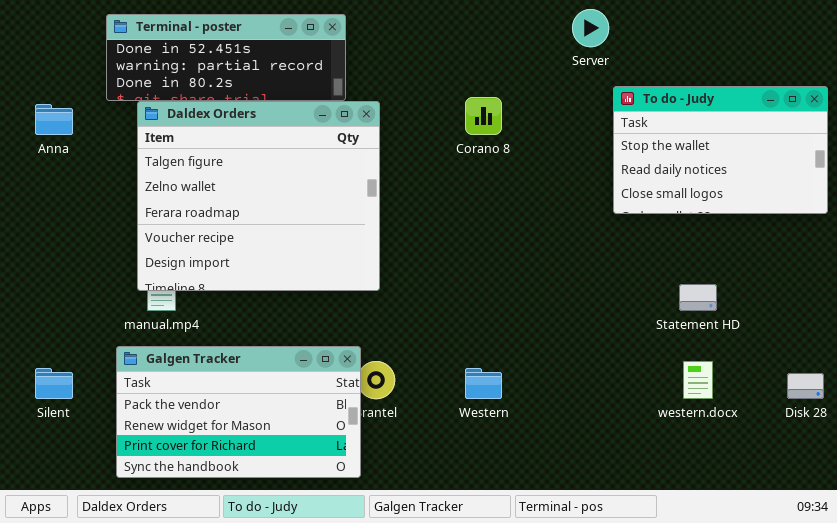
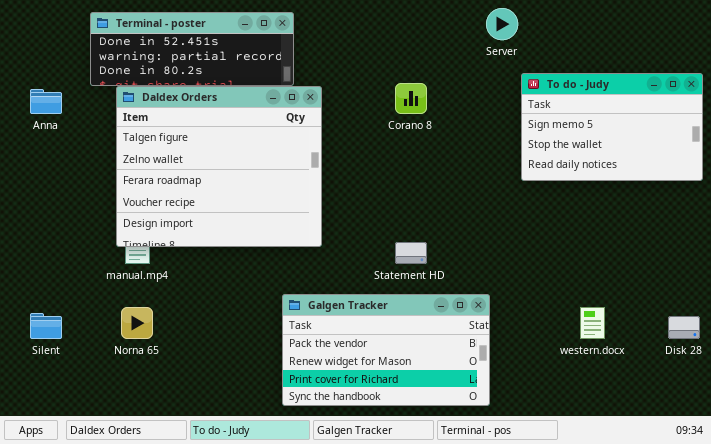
To do - Judy: [613,86,828,214] -> [521,73,703,181], scrolled up 1 row
Statement HD: [679,284,717,311] -> [395,242,427,264], moved
Galgen Tracker: [116,346,361,478] -> [282,294,490,406], moved

